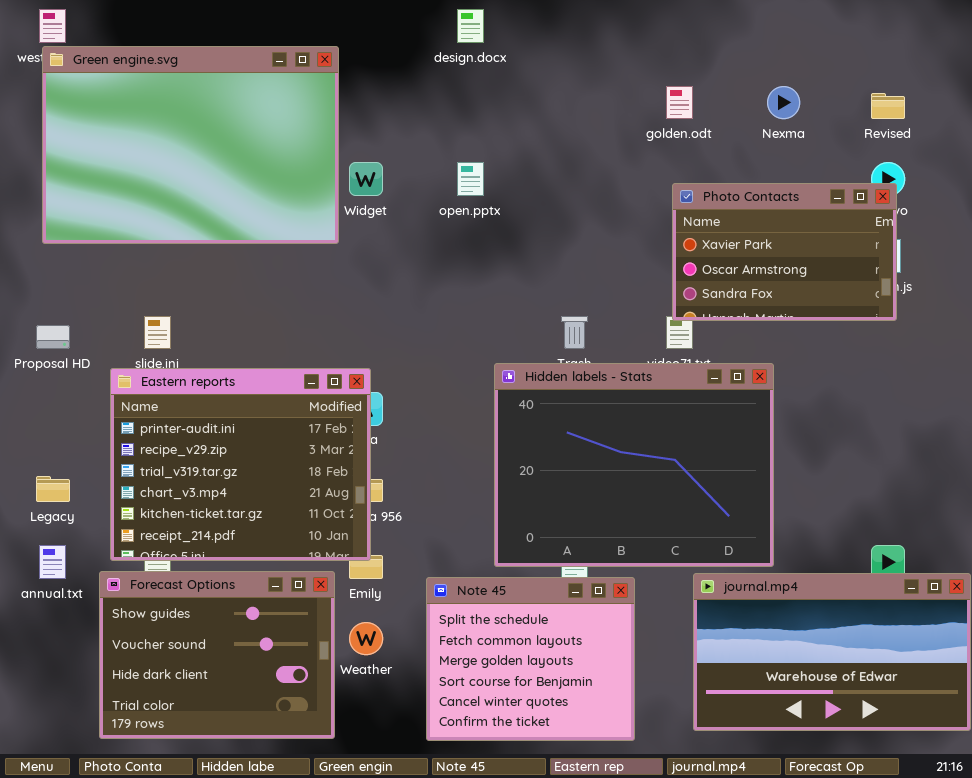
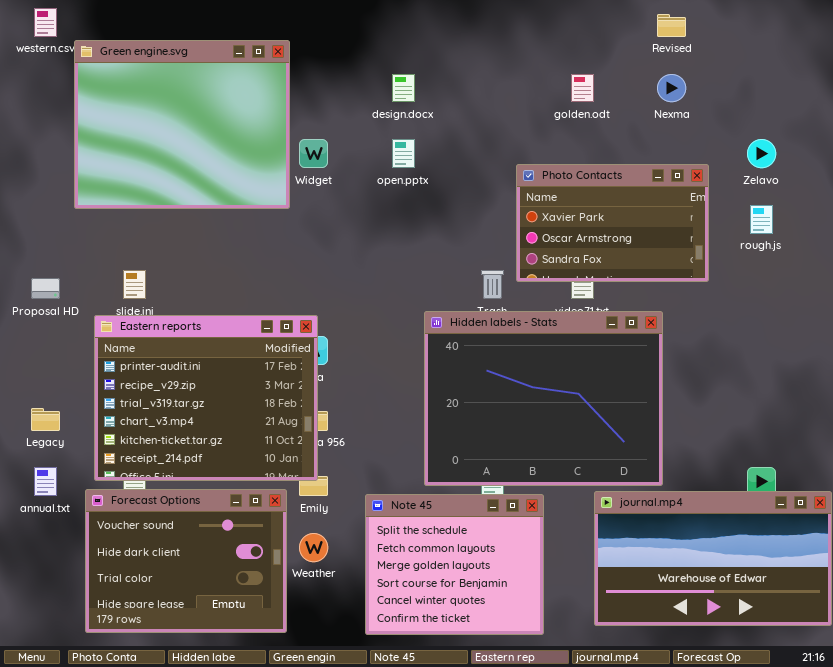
design.docx: [457,9,484,43] -> [392,74,415,102], moved
Green engine.svg: [42,46,339,244] -> [74,40,290,209], resized
Revised: [871,93,905,119] -> [657,14,686,37], moved
Photo Contacts: [672,183,897,321] -> [516,164,709,282], moved
Forecast Options: [99,571,335,739] -> [85,489,287,633], scrolled down 1 row

